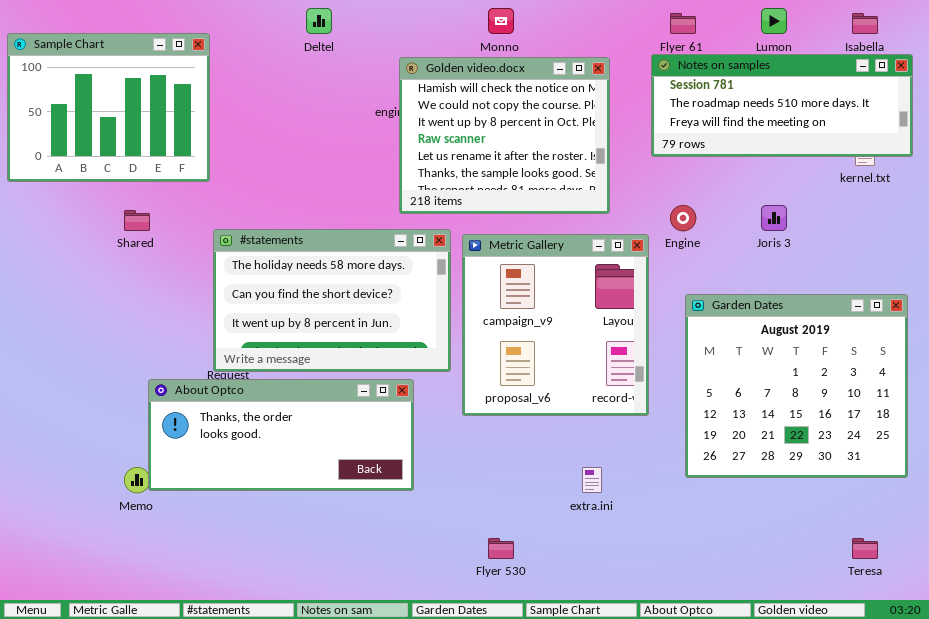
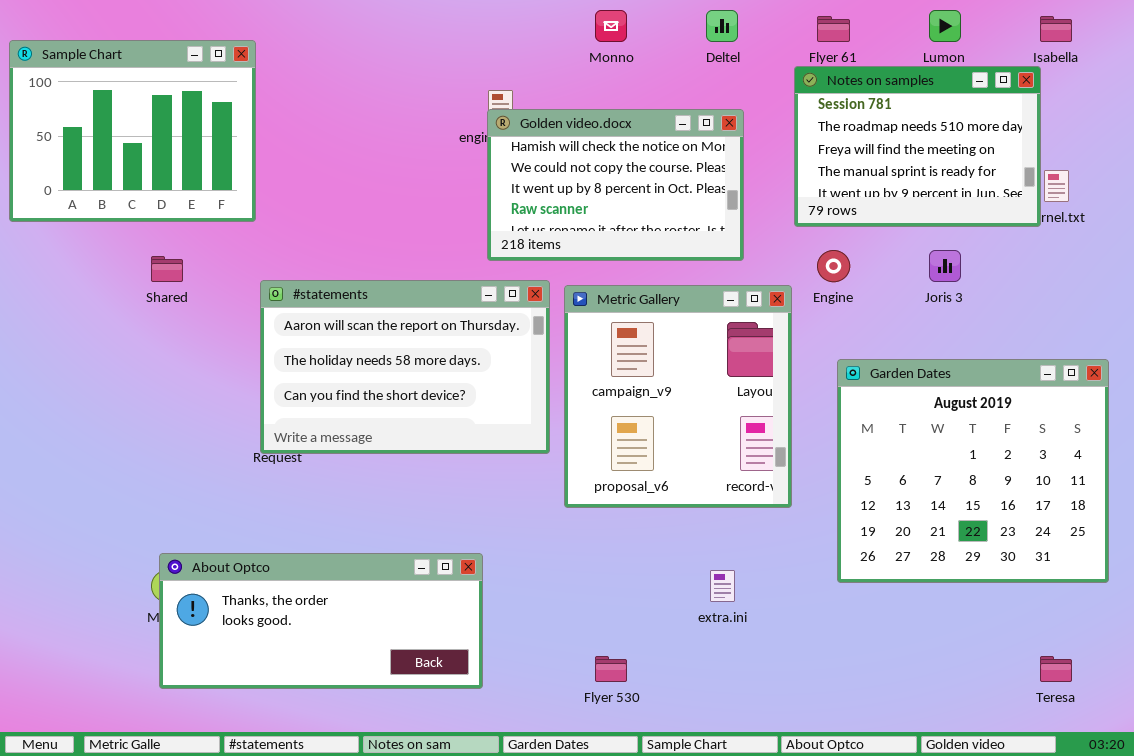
Deltel: [306,8,332,34] -> [706,10,738,42], moved
Notes on samples: [651,54,913,157] -> [794,66,1041,227], resized
Golden video.docx: [399,57,610,214] -> [487,109,744,261], resized
#statements: [213,229,451,372] -> [260,280,550,454], scrolled up 1 row
About Optco: [148,379,414,491] -> [159,553,483,689], moved

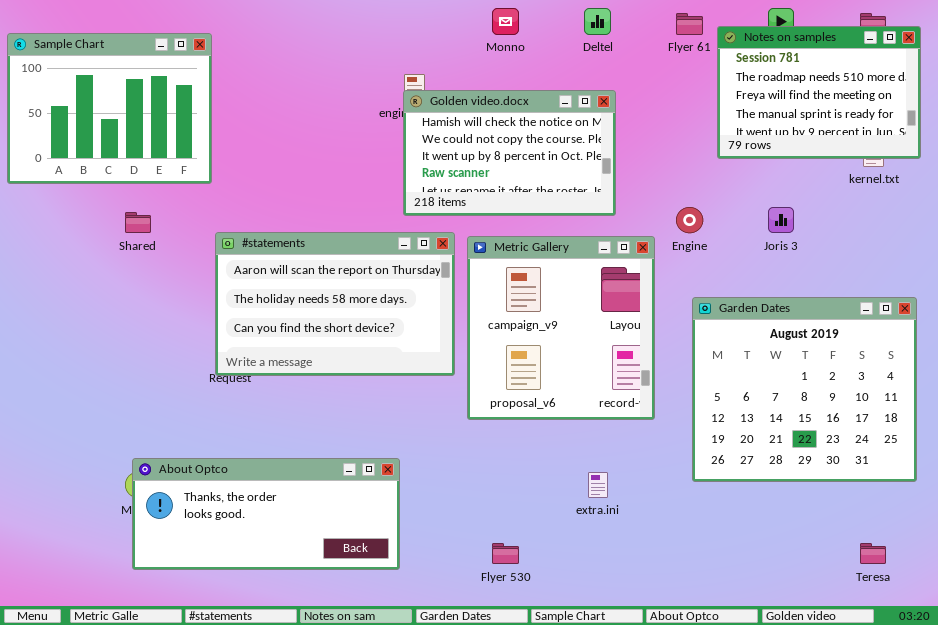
Notes on samples: [794,66,1041,227] -> [717,26,921,159], moved

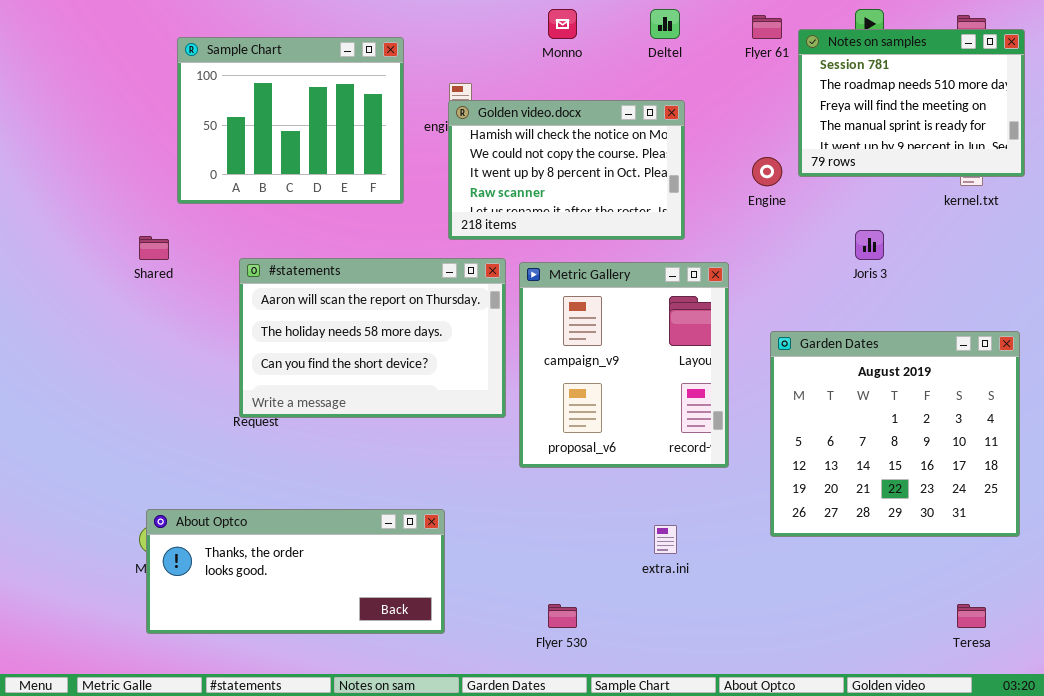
Sample Chart: [7,33,212,184] -> [177,37,404,204], moved
Engine: [676,207,703,233] -> [752,157,782,186], moved

